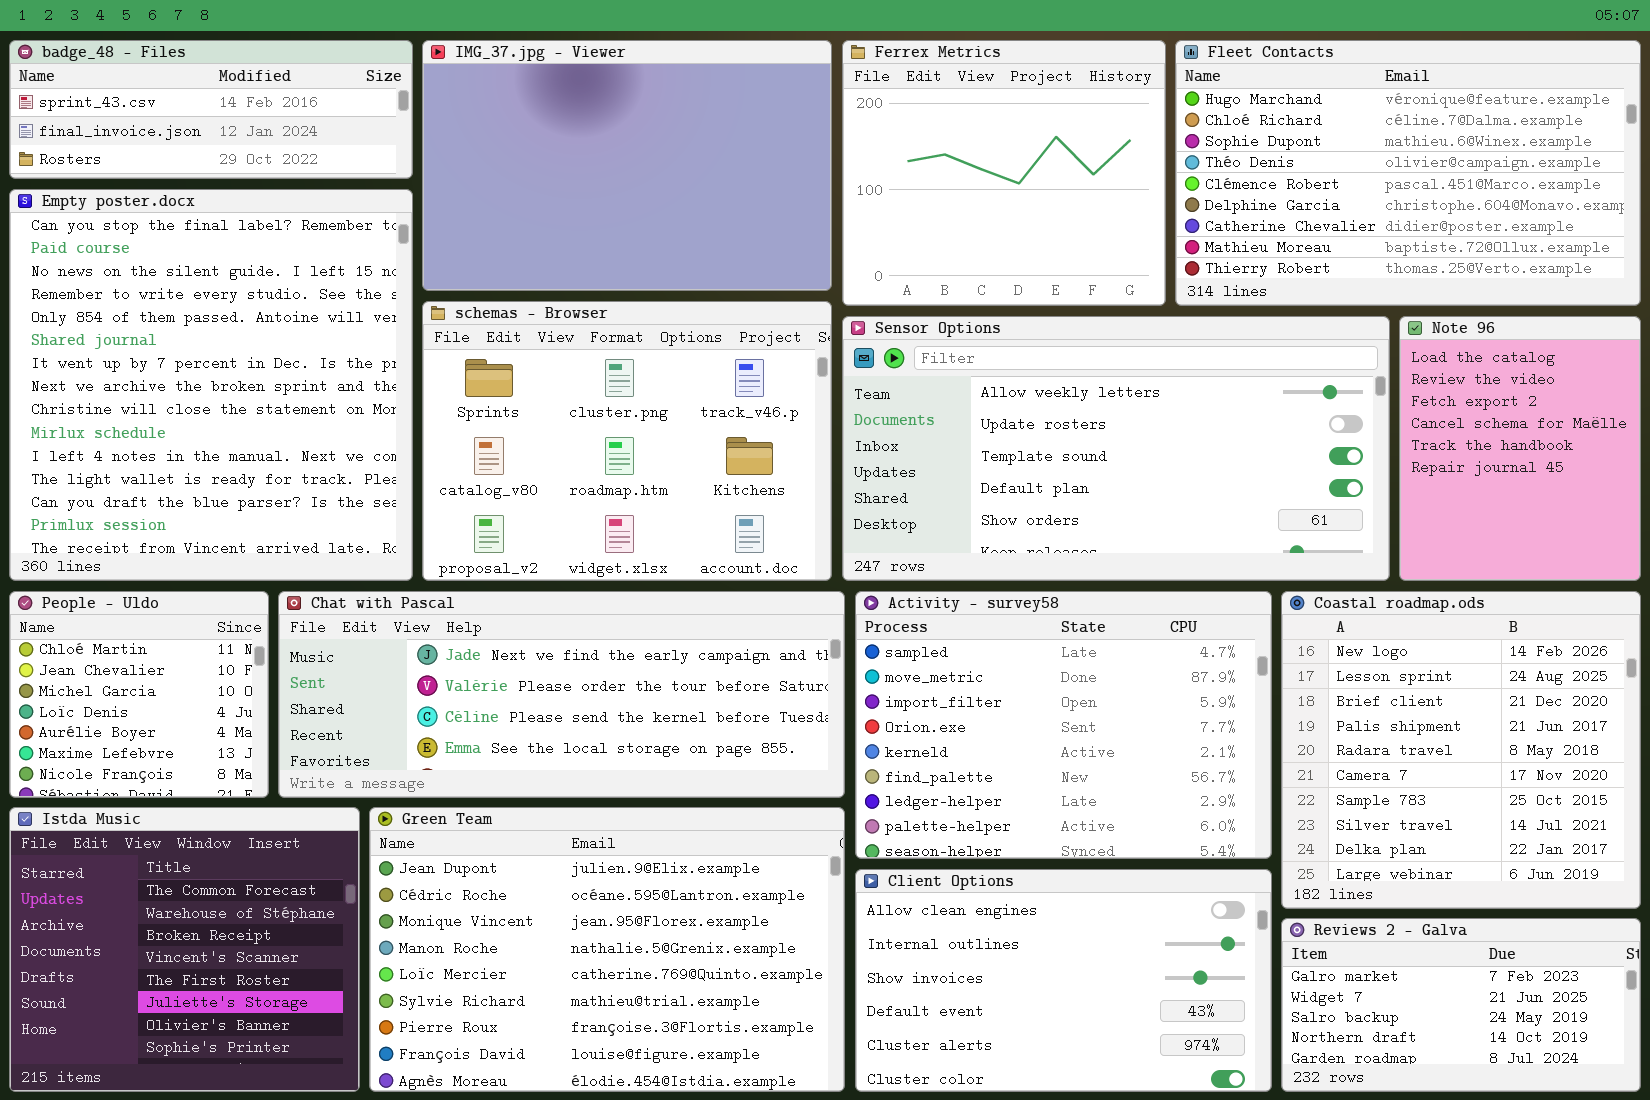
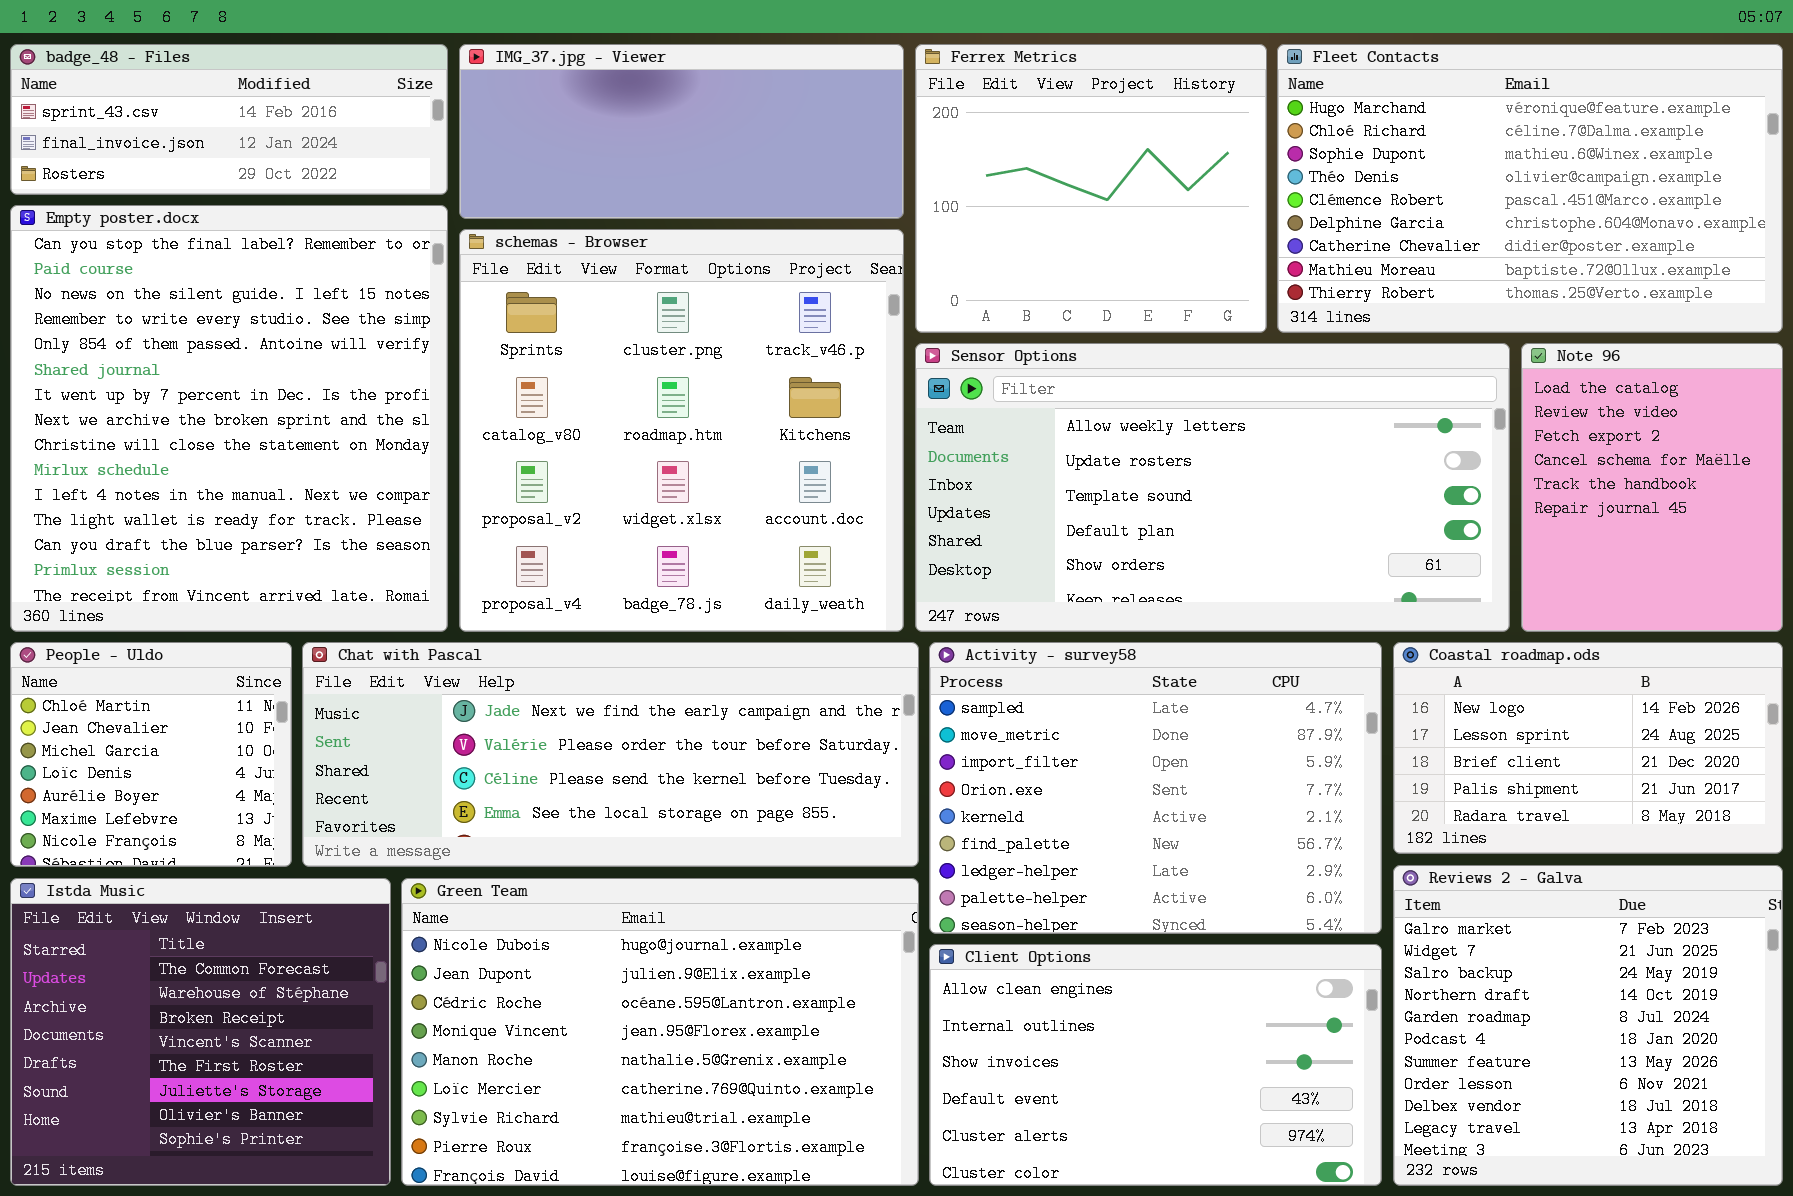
IMG_37.jpg - Viewer: [422,40,832,291] -> [459,44,904,219], resized
schemas - Browser: [422,301,832,581] -> [459,229,904,632], resized
Coastal roadmap.ods: [1281,591,1641,909] -> [1393,642,1783,854], resized
Green Team: [369,807,845,1092] -> [401,878,919,1186], scrolled up 1 row
Reviews 2 - Galva: [1281,918,1641,1092] -> [1393,865,1783,1186], resized

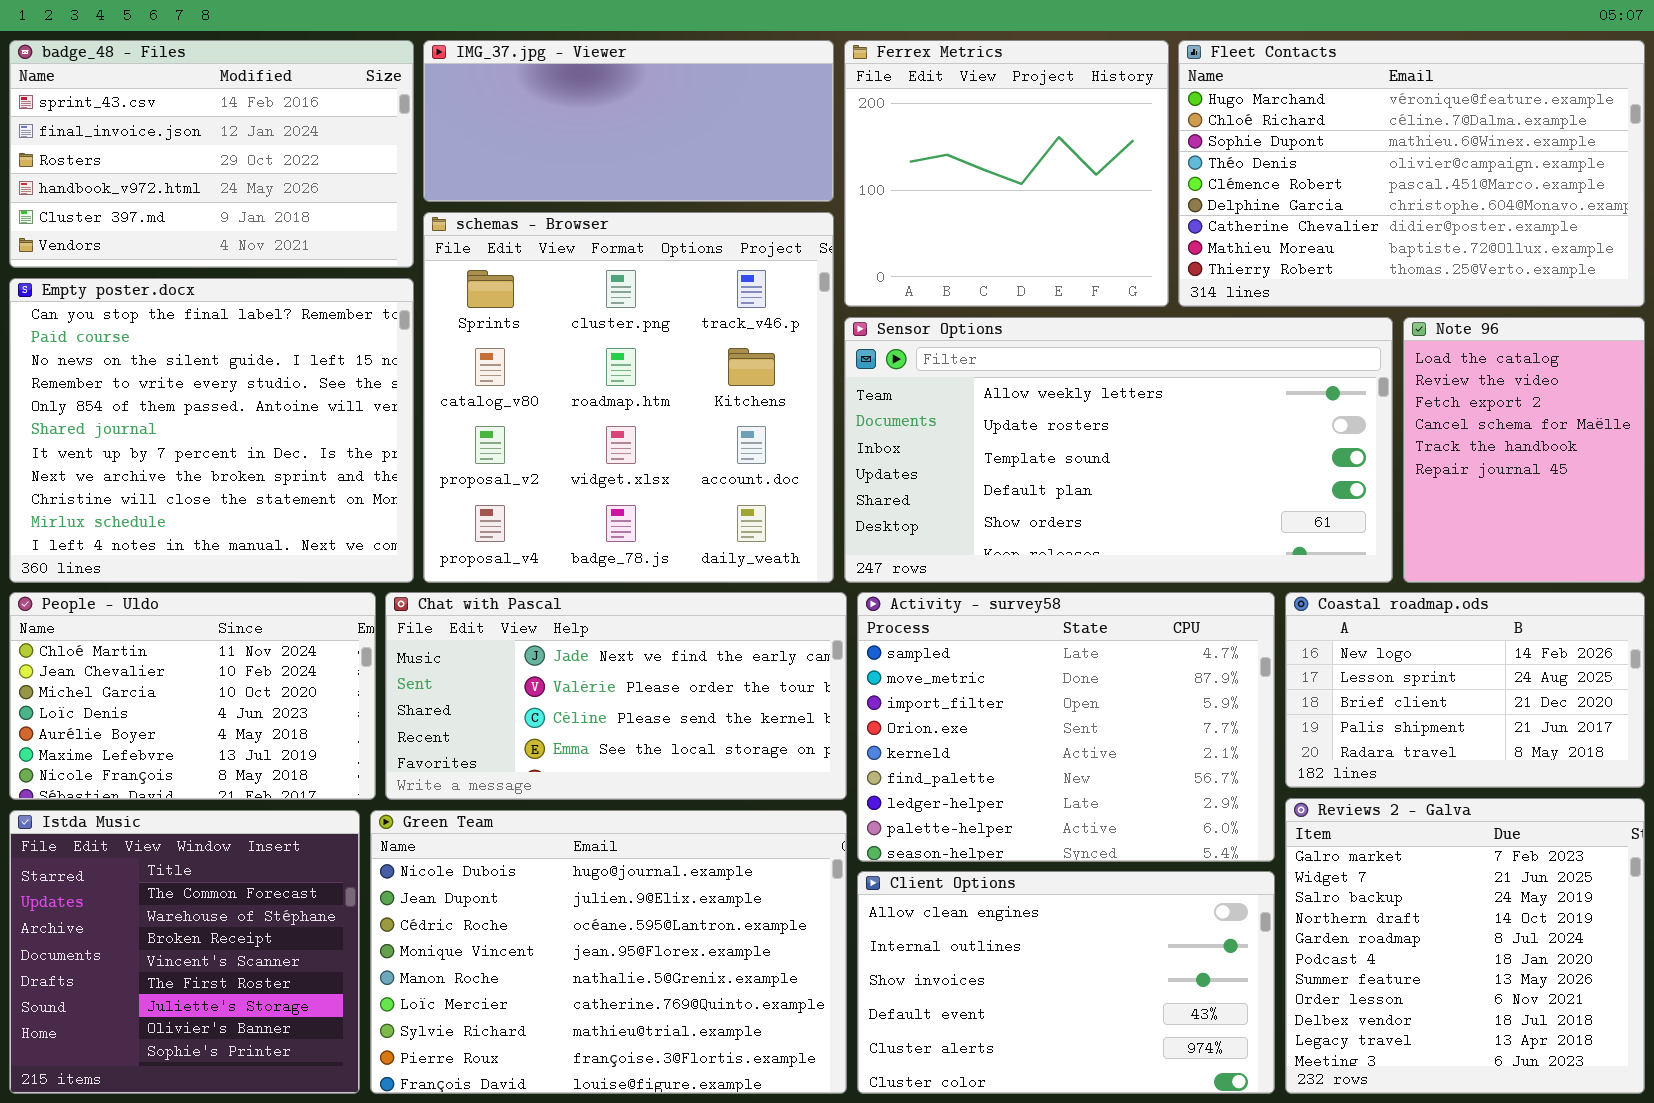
badge_48 - Files: [10,44,448,195] -> [9,40,414,268], resized
Empty poster.docx: [10,205,448,632] -> [9,278,414,583], resized
People - Uldo: [10,642,292,867] -> [9,592,376,800], resized
Chat with Pascal: [302,642,919,867] -> [385,592,847,800], resized

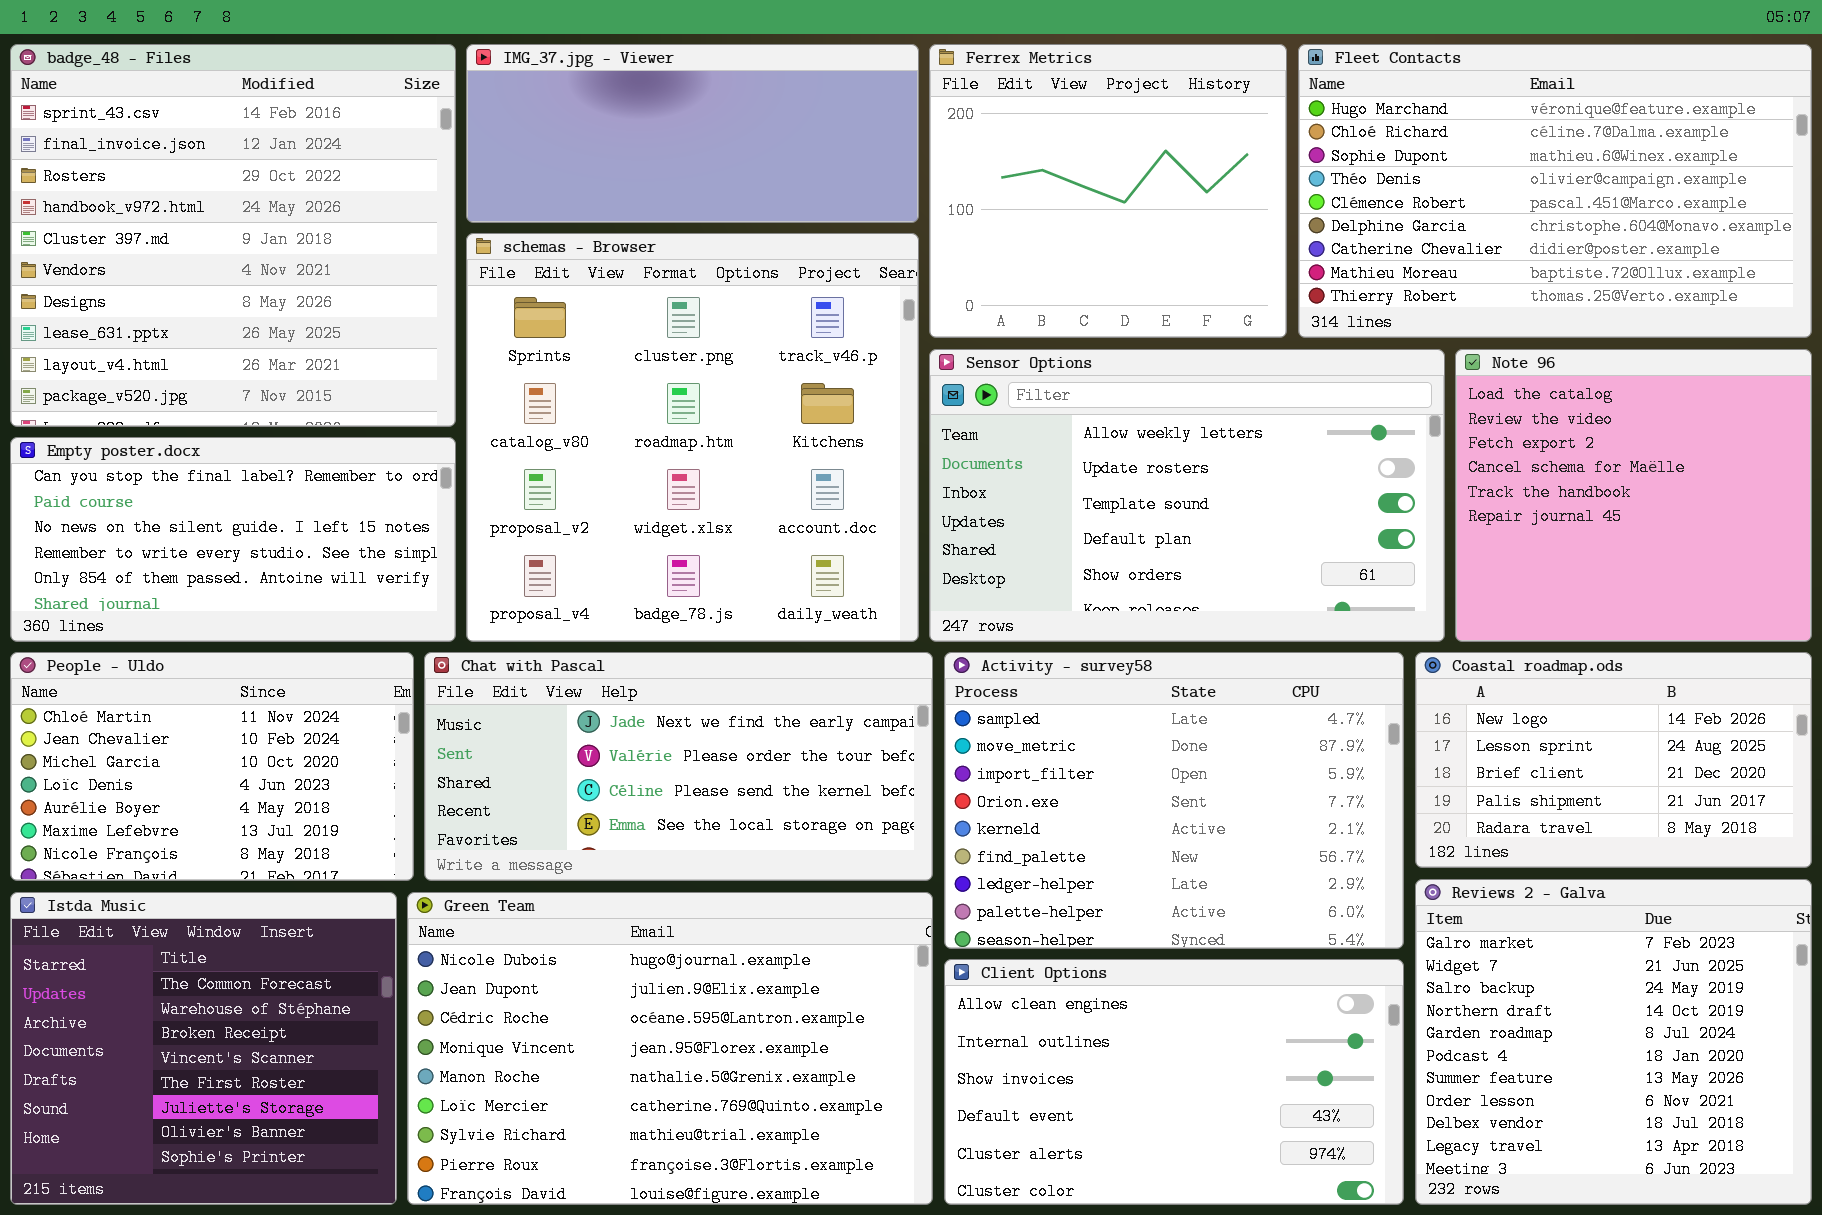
badge_48 - Files: [9,40,414,268] -> [10,44,456,427], resized
Empty poster.docx: [9,278,414,583] -> [10,437,456,642], resized
Sensor Options: [844,317,1393,583] -> [929,349,1445,642], resized
Note 96: [1403,317,1645,583] -> [1455,349,1812,642], resized

